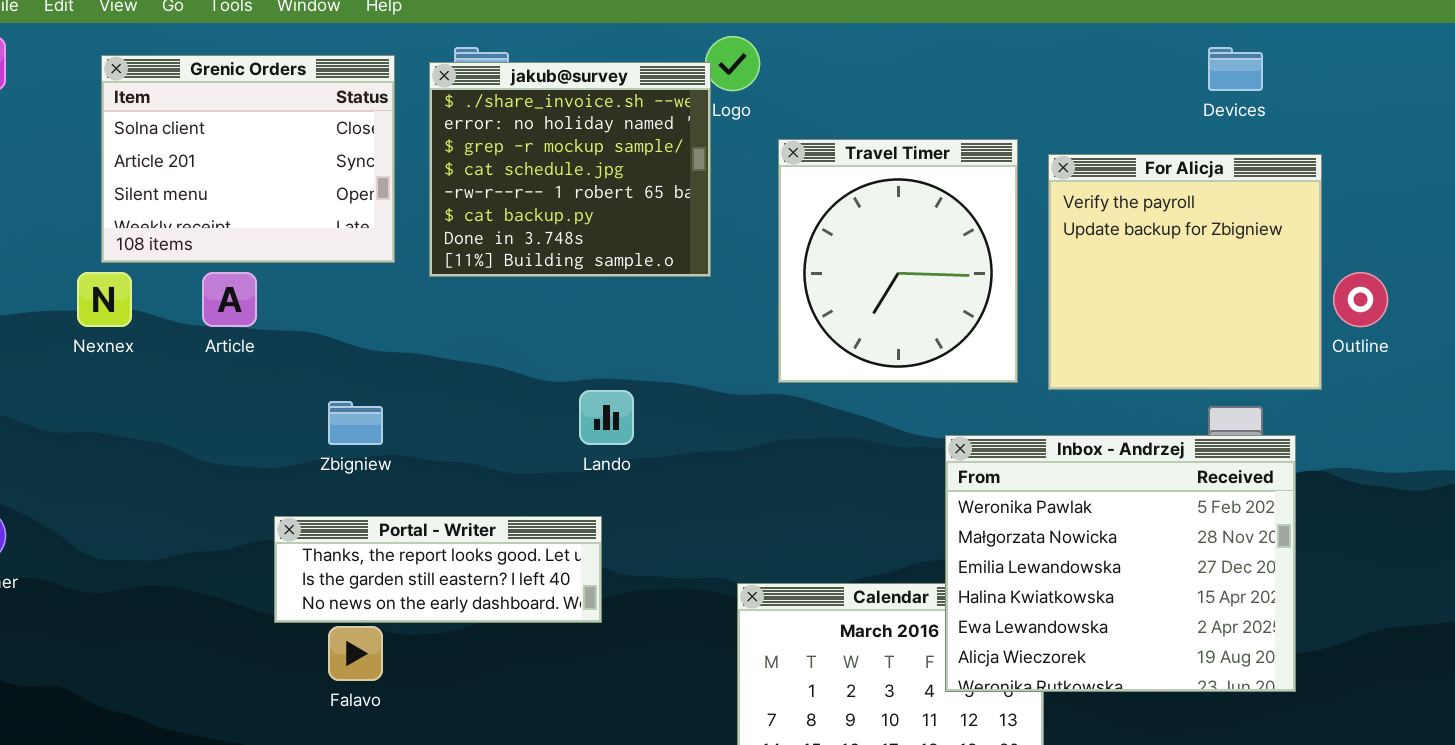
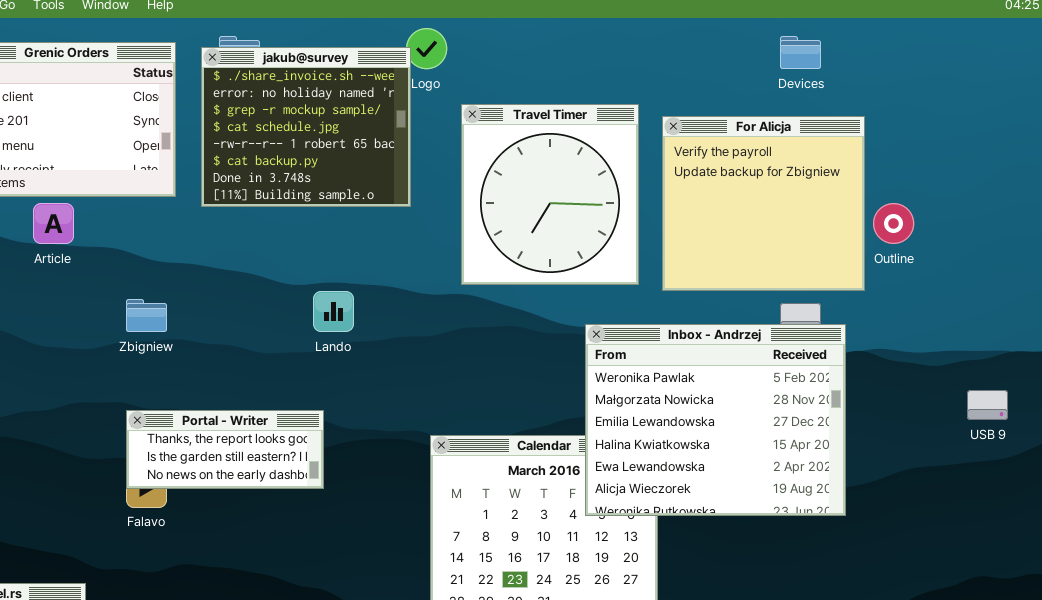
Portal - Writer: [274,516,602,623] -> [126,410,324,489], moved, resized

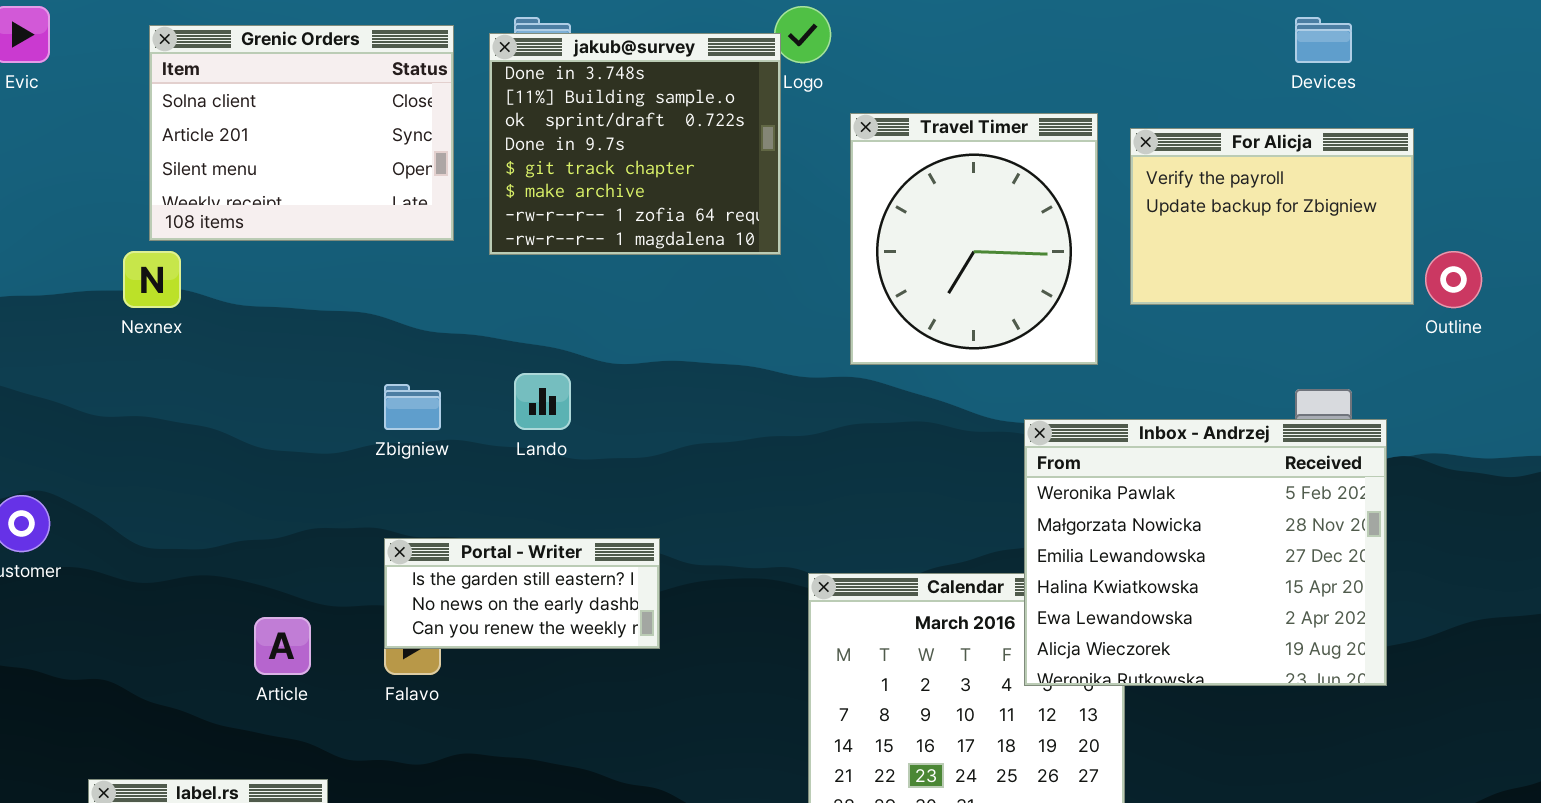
jakub@survey: [201,47,411,207] -> [489,33,781,255], scrolled down 6 rows
For Alicja: [662,116,865,291] -> [1130,128,1414,305], resized
Article: [33,203,74,244] -> [254,617,311,675], moved
Lando: [313,291,354,332] -> [514,373,571,430], moved
Portal - Writer: [126,410,324,489] -> [384,538,660,649], scrolled down 1 row

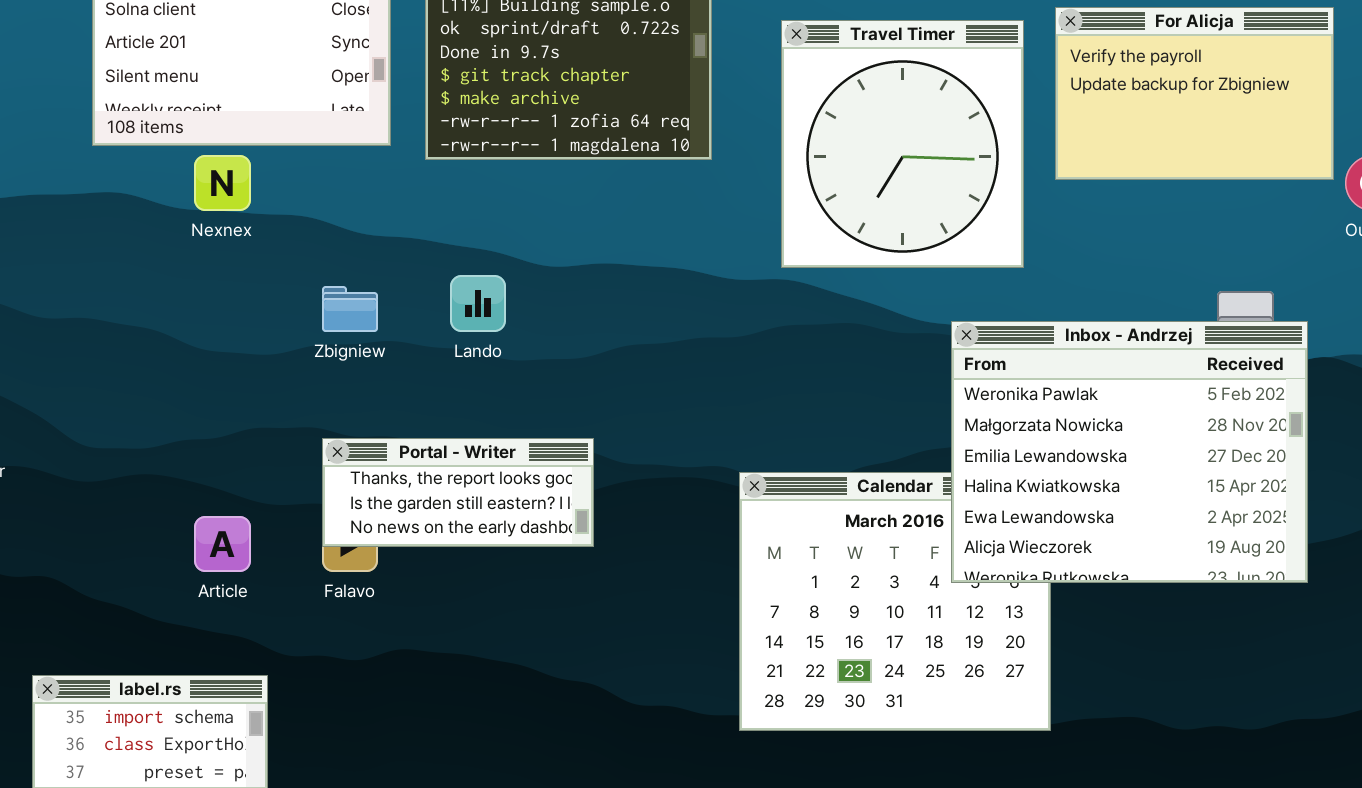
For Alicja: [1130,128,1414,305] -> [1055,7,1334,180], moved
Nexnex: [123,251,181,308] -> [194,155,251,211], moved
Portal - Writer: [384,538,660,649] -> [322,438,594,547], scrolled up 1 row

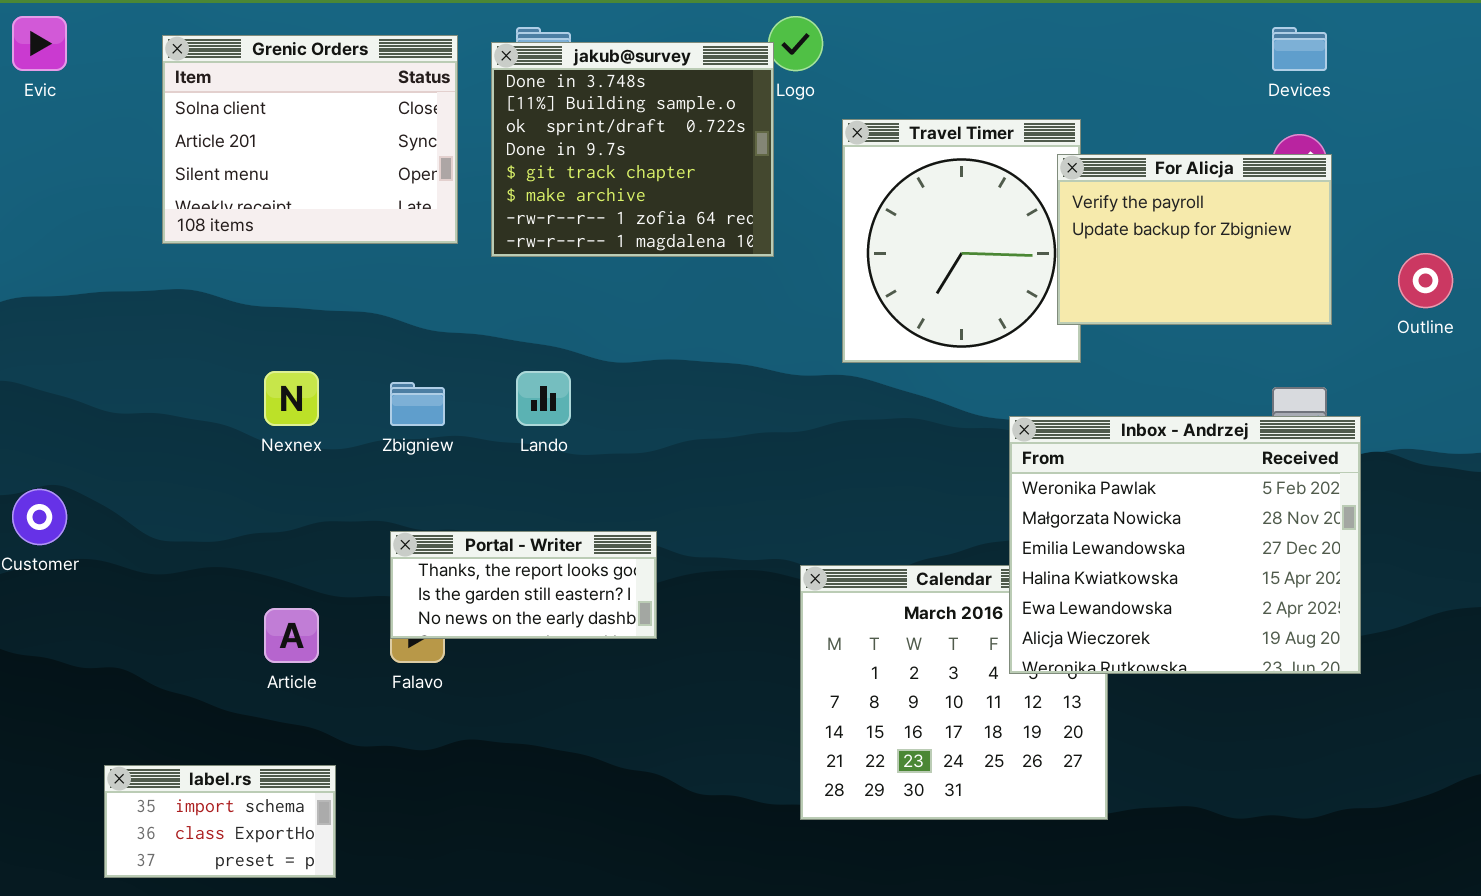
For Alicja: [1055,7,1334,180] -> [1057,154,1332,325], moved
Nexnex: [194,155,251,211] -> [264,371,319,426], moved

